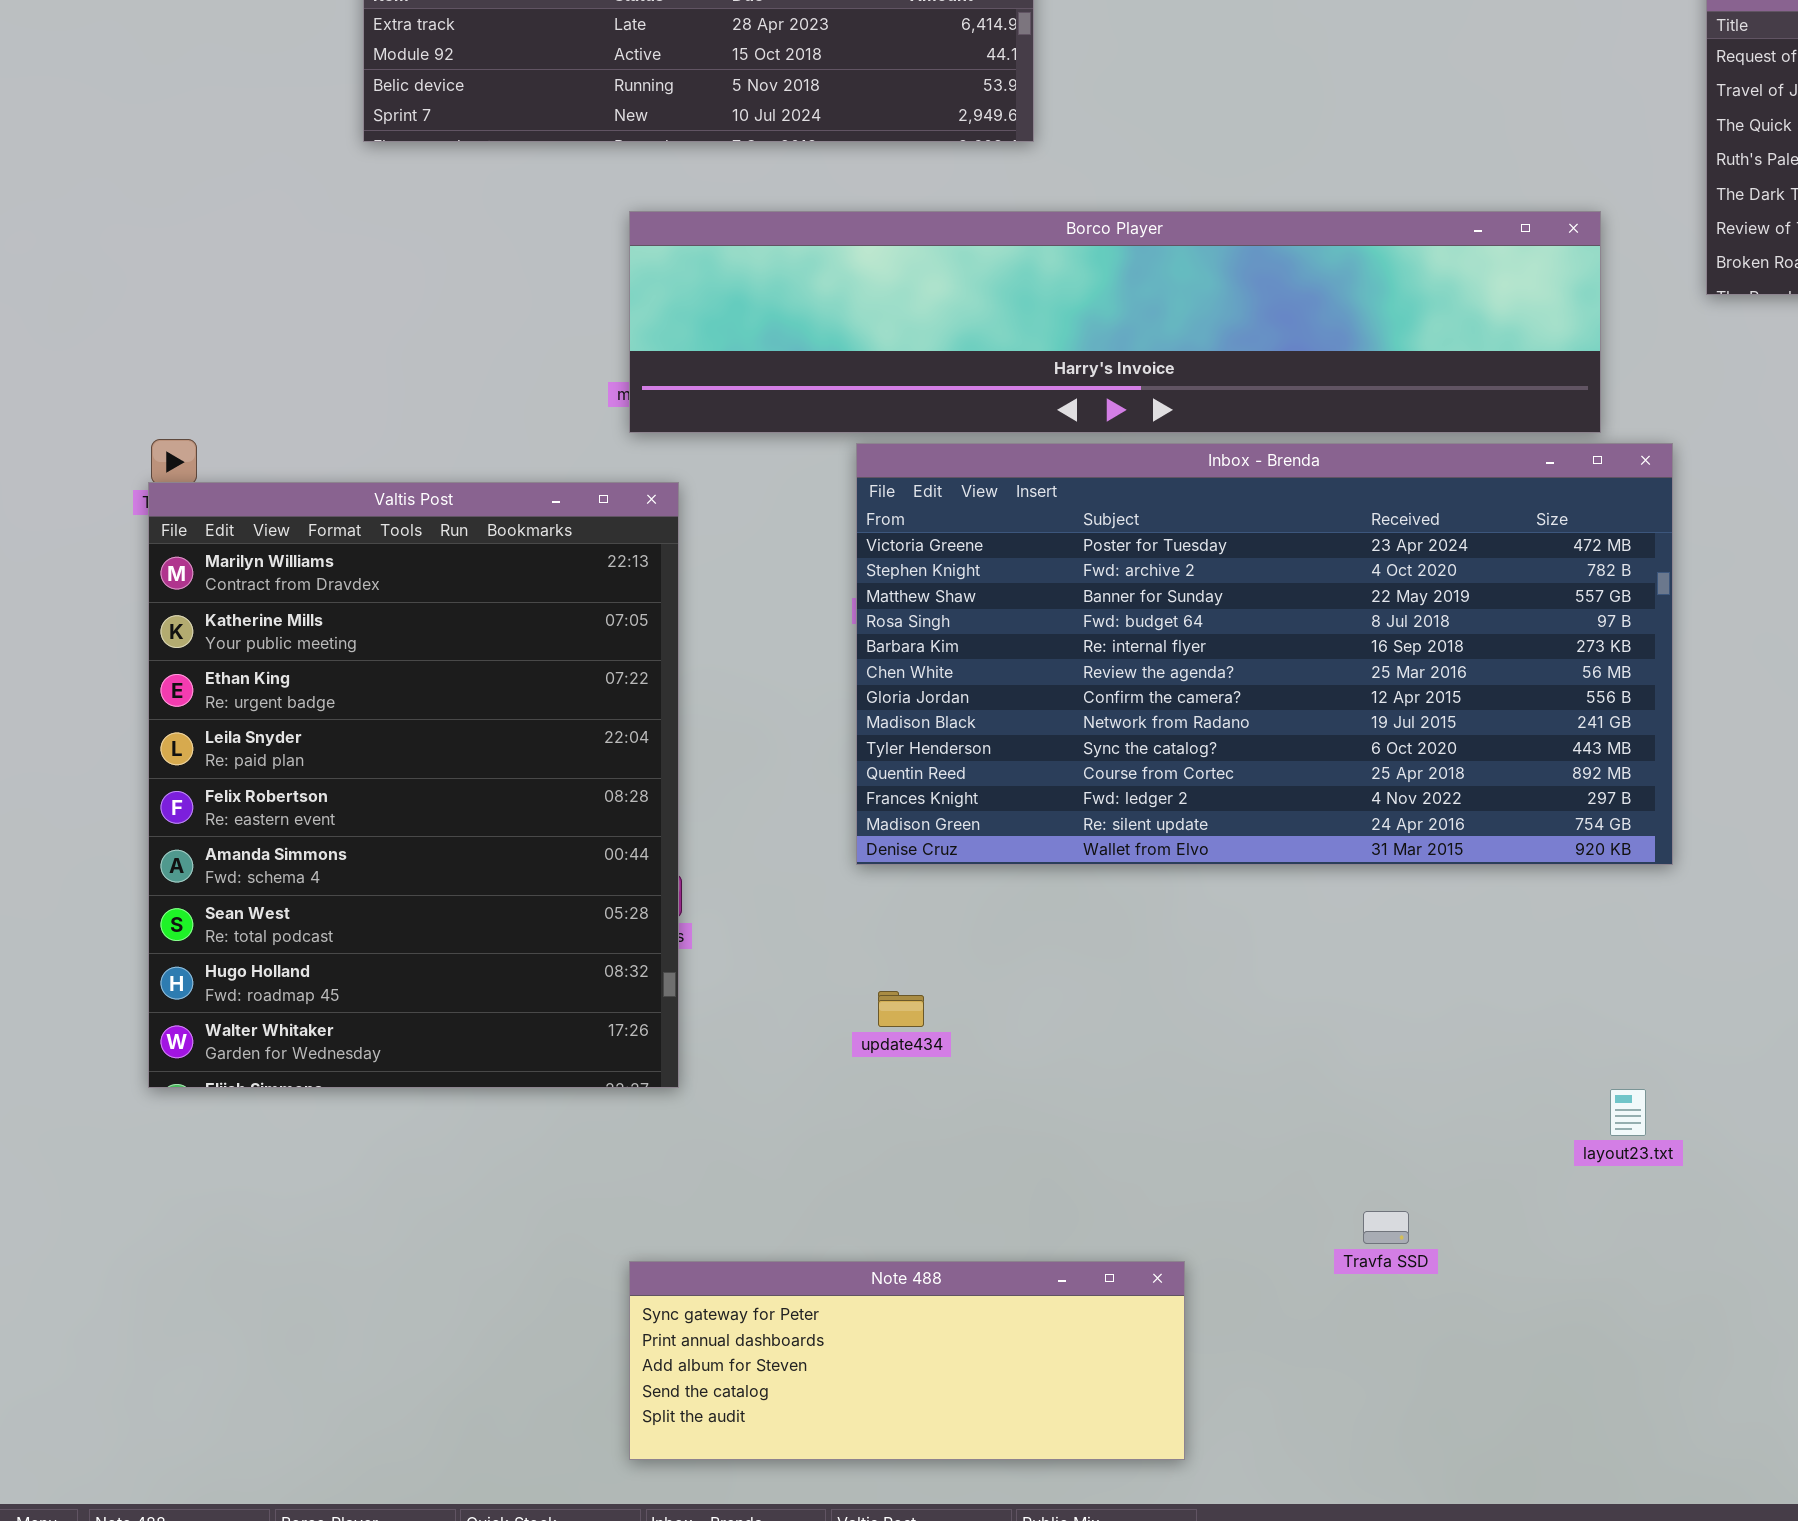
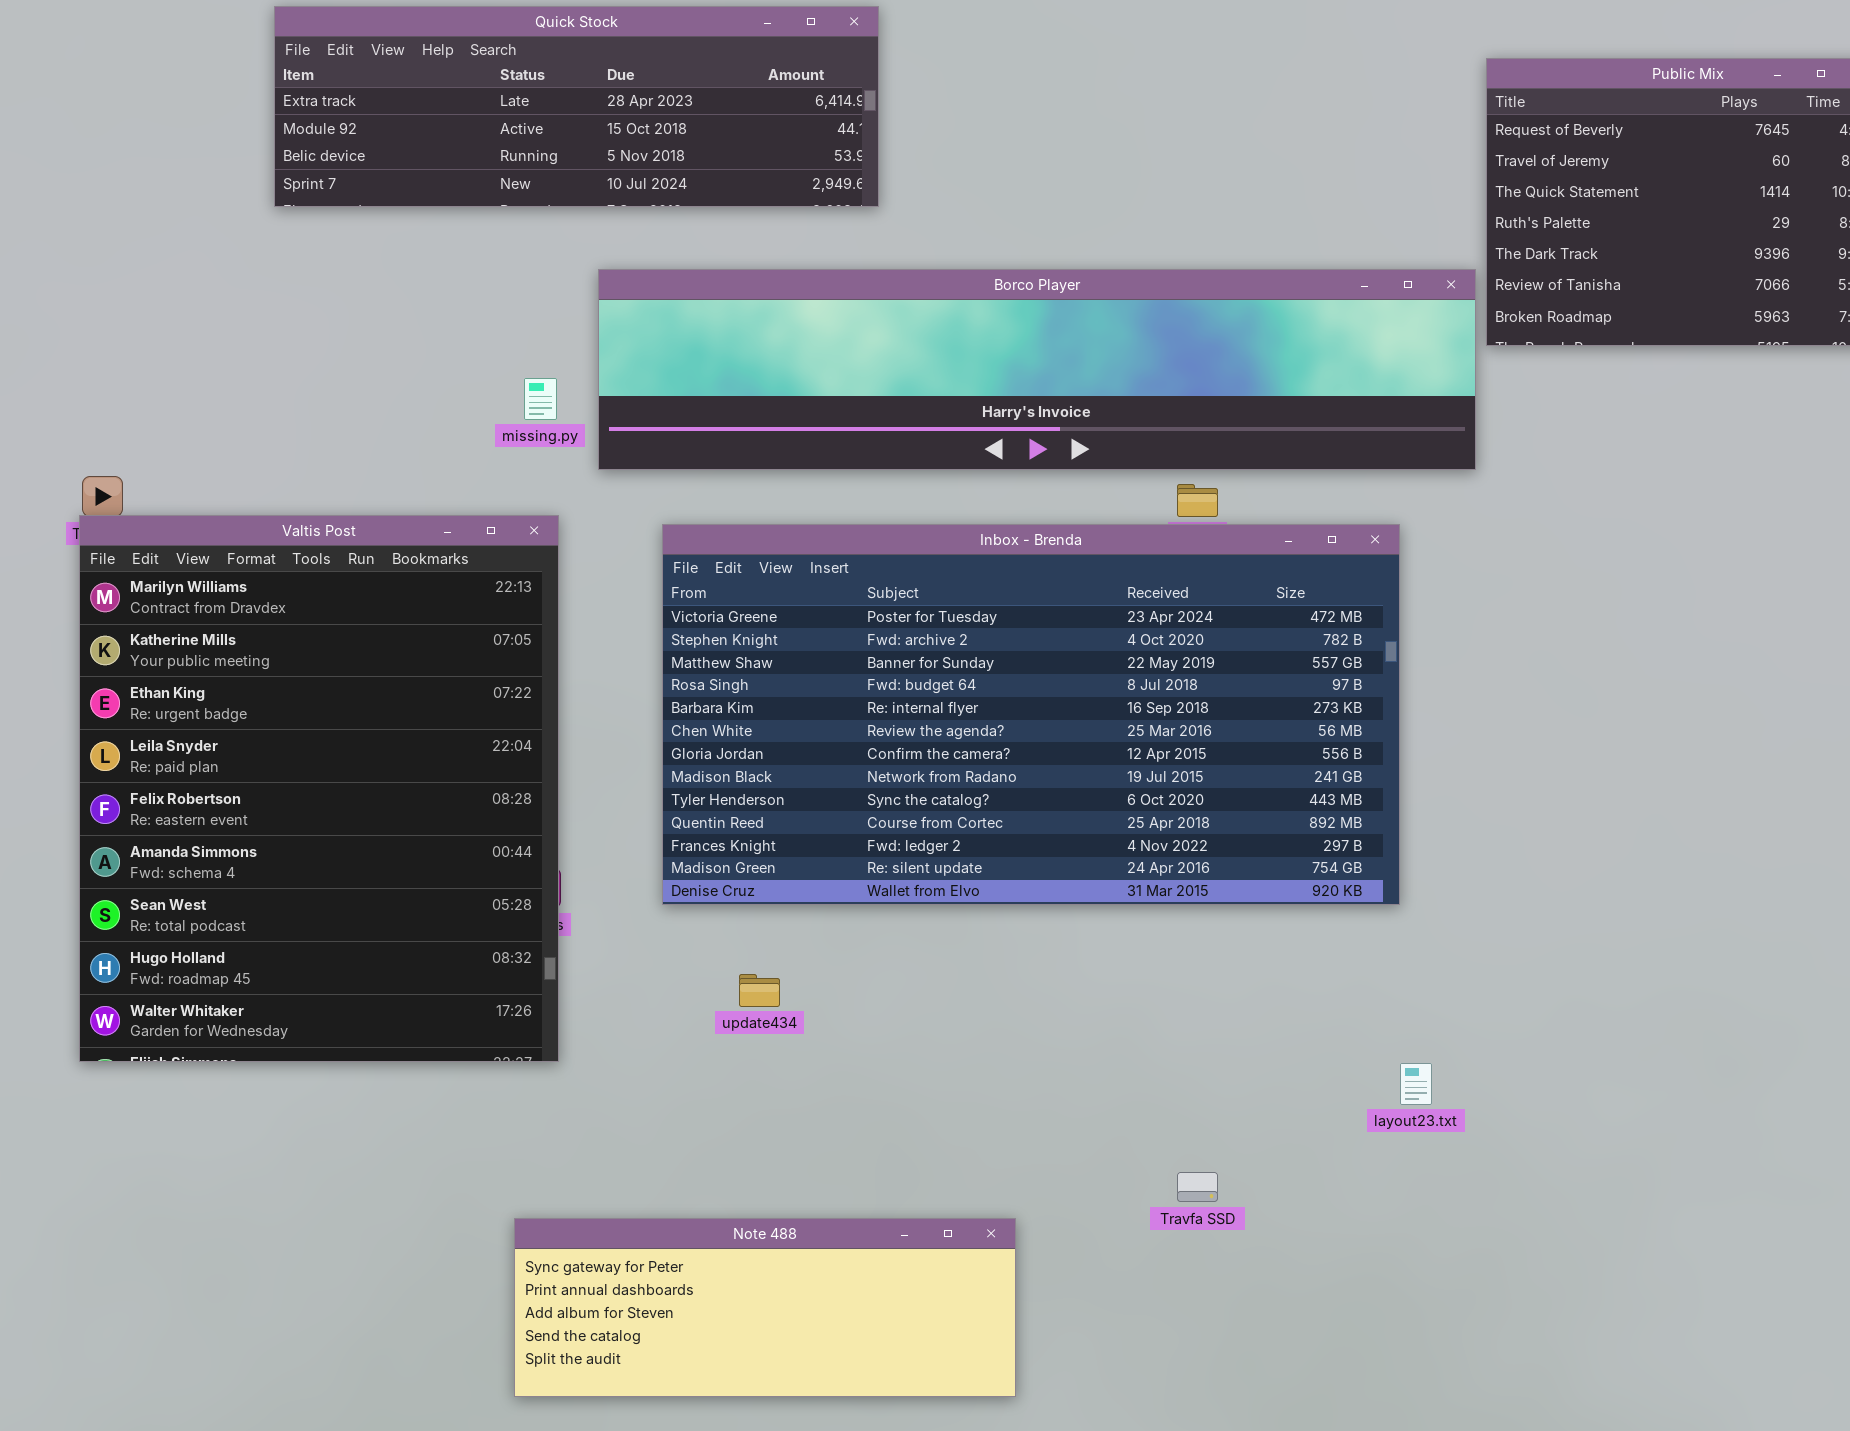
Borco Player: [629,211,1601,433] -> [598,269,1476,470], moved
Inbox - Brenda: [856,443,1673,865] -> [662,524,1400,905], moved

